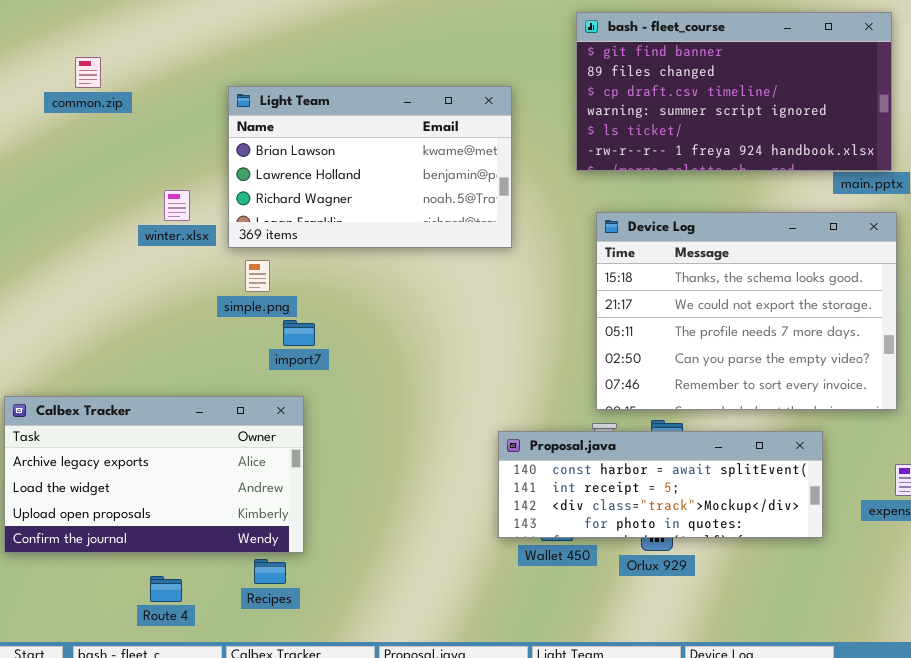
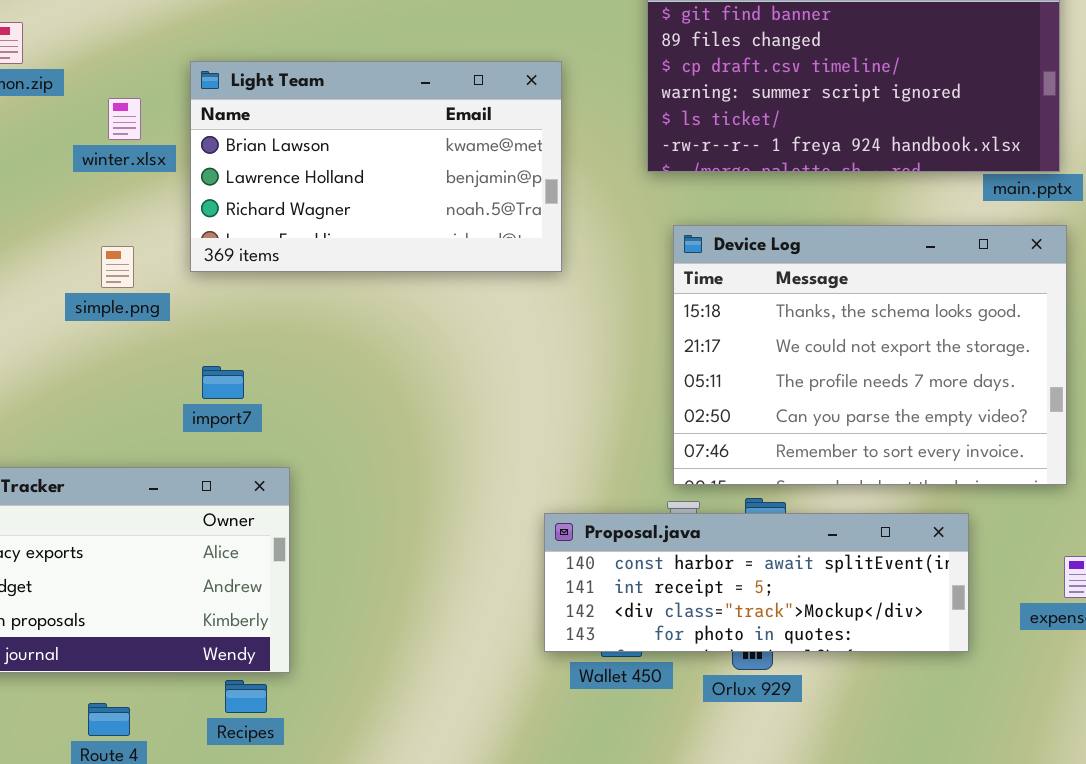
winter.xlsx: [164,190,190,221] -> [108,98,141,140], moved
simple.png: [245,260,270,292] -> [101,246,134,288], moved
import7: [283,320,315,346] -> [202,366,244,399], moved

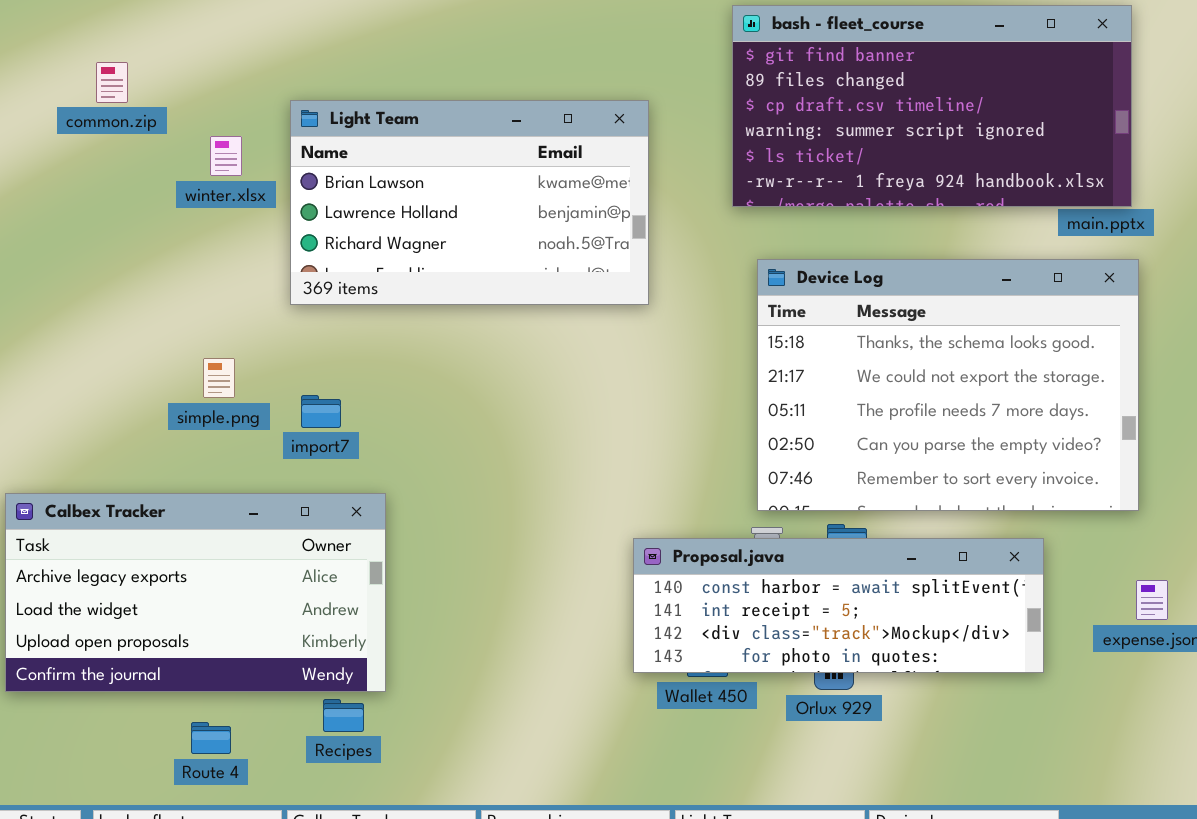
simple.png: [101,246,134,288] -> [203,358,235,398], moved

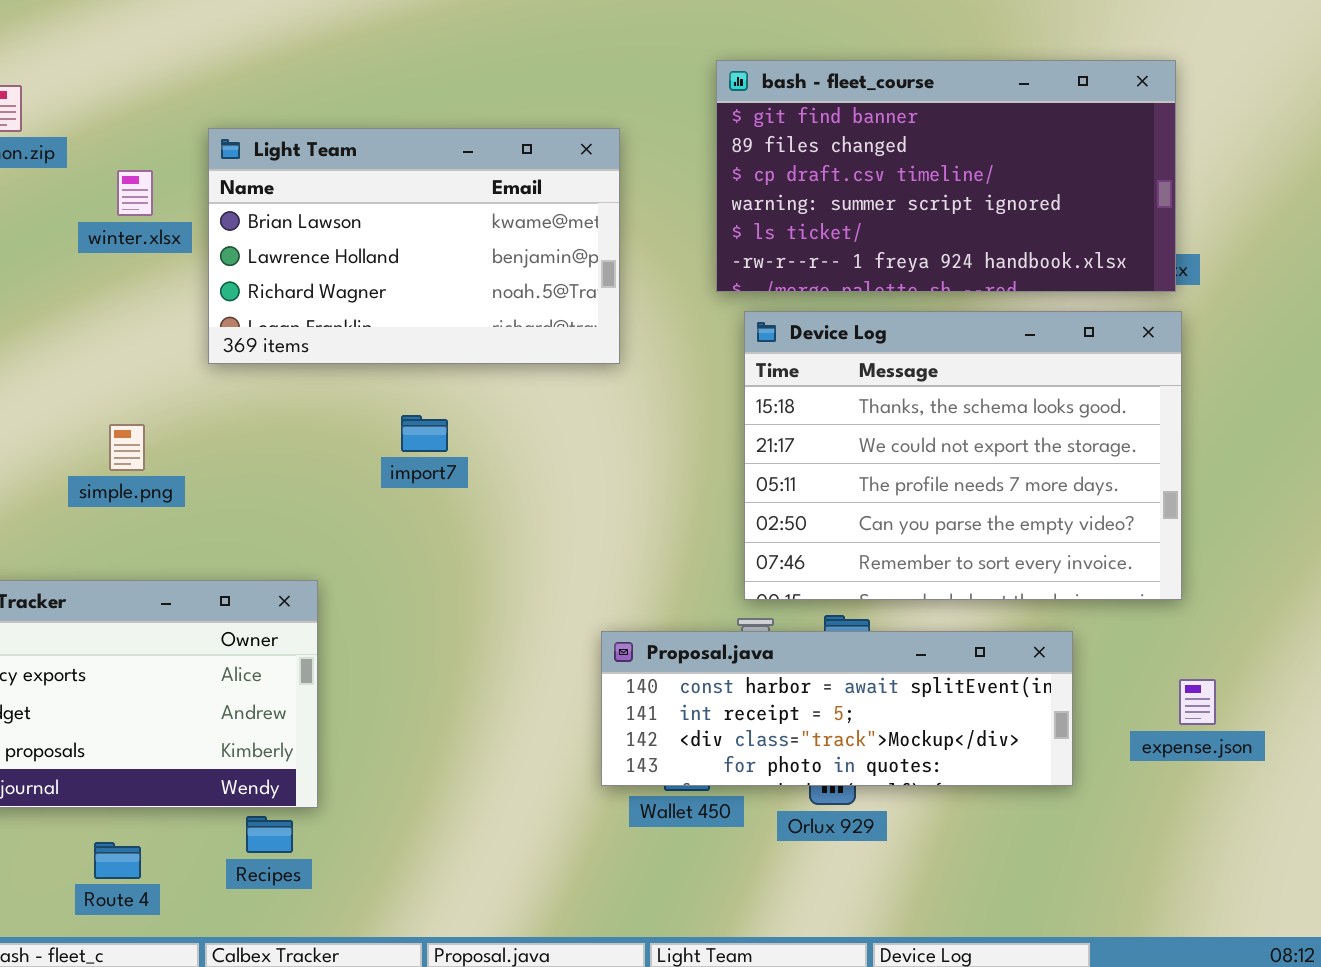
bash - fleet_course: [732,5,1132,207] -> [716,60,1176,292], moved
import7: [301,395,341,428] -> [401,415,448,452], moved

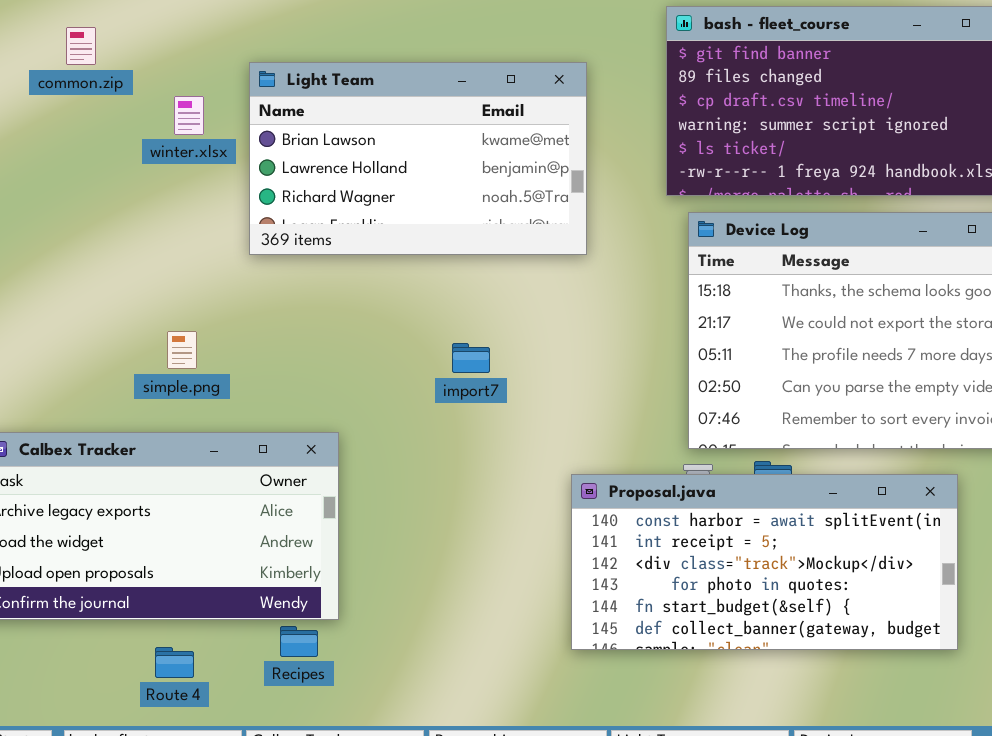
import7: [401,415,448,452] -> [452,343,490,373], moved
simple.png: [109,424,145,471] -> [167,331,197,369], moved
Proposal.java: [601,631,1073,786] -> [571,474,958,650], resized

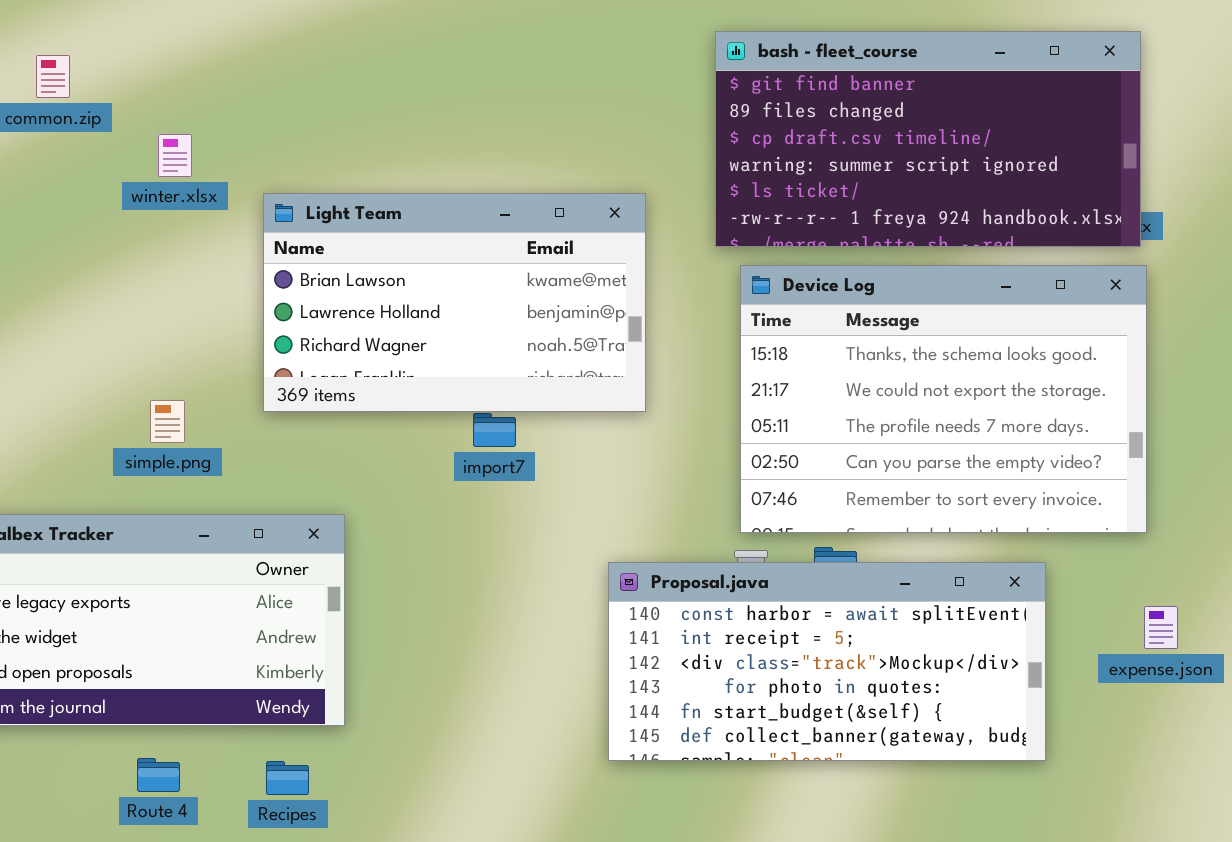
Light Team: [249,62,587,255] -> [263,193,646,412], moved
Recipes: [280,626,318,657] -> [266,761,309,795], moved

